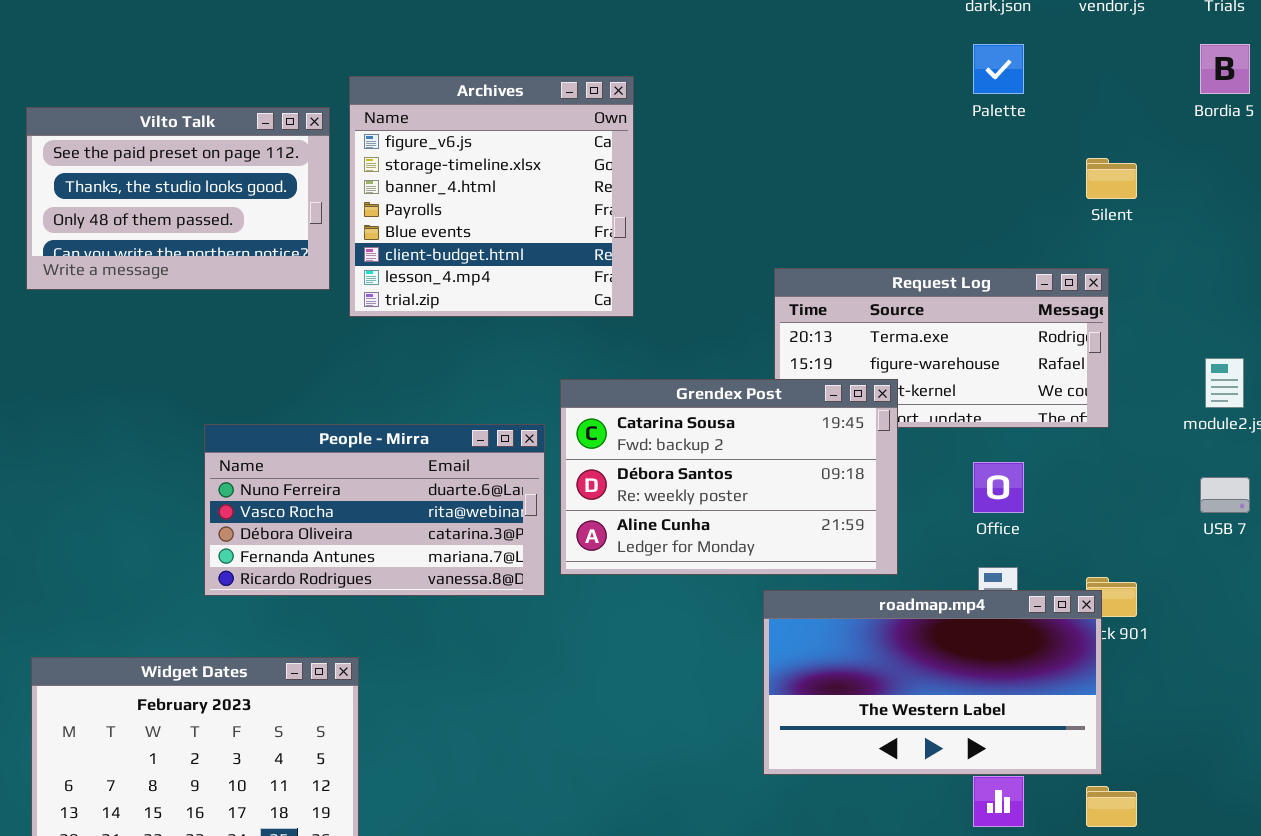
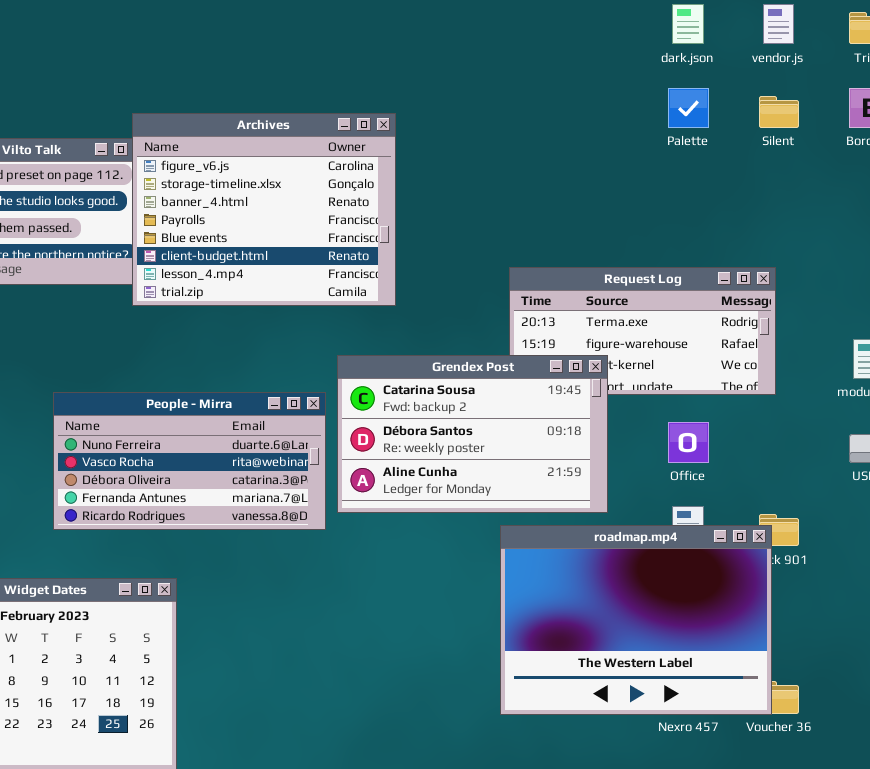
Archives: [349,76,634,317] -> [132,113,396,306], resized
Silent: [1086,158,1137,199] -> [759,96,799,128], moved
roadmap.mp4: [763,590,1102,775] -> [500,525,772,715], resized

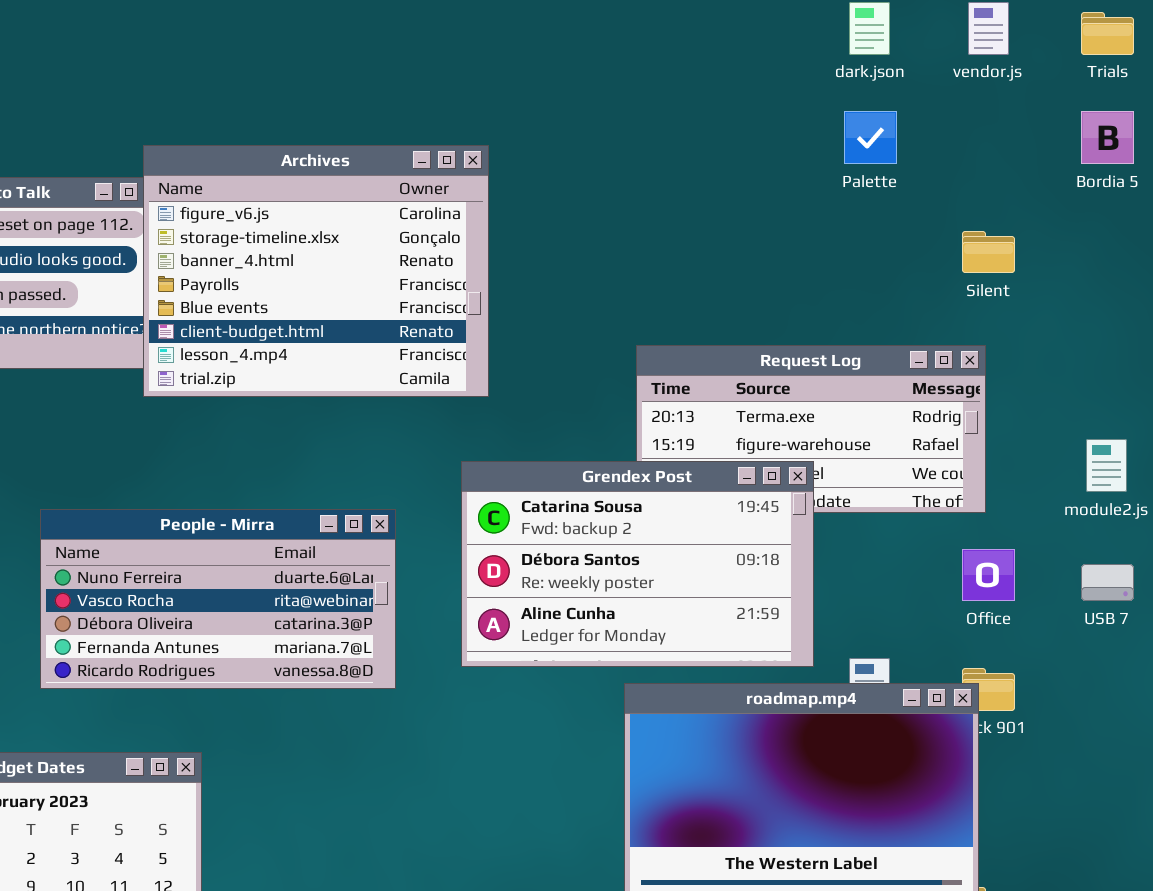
Silent: [759,96,799,128] -> [962,231,1015,273], moved
Grendex Post: [337,355,608,513] -> [461,461,814,667], moved
Office: [668,422,709,463] -> [962,549,1015,601], moved

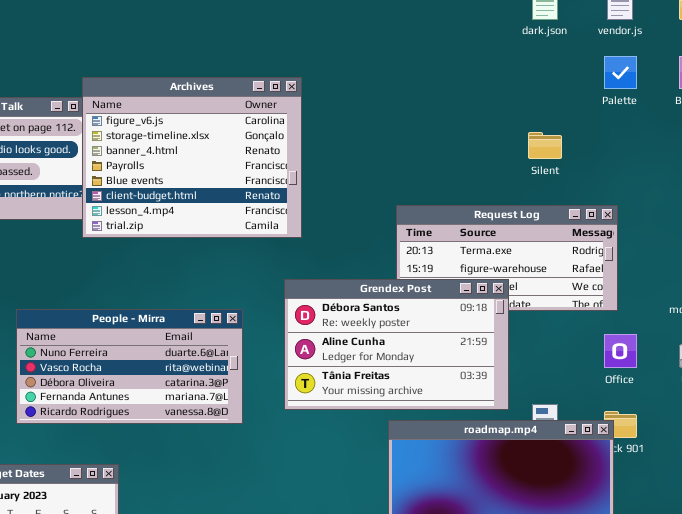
Palette: [844,111,897,164] -> [604,56,637,89], moved
Silent: [962,231,1015,273] -> [528,132,562,159], moved
Grendex Post: [461,461,814,667] -> [284,279,509,410], scrolled down 1 row

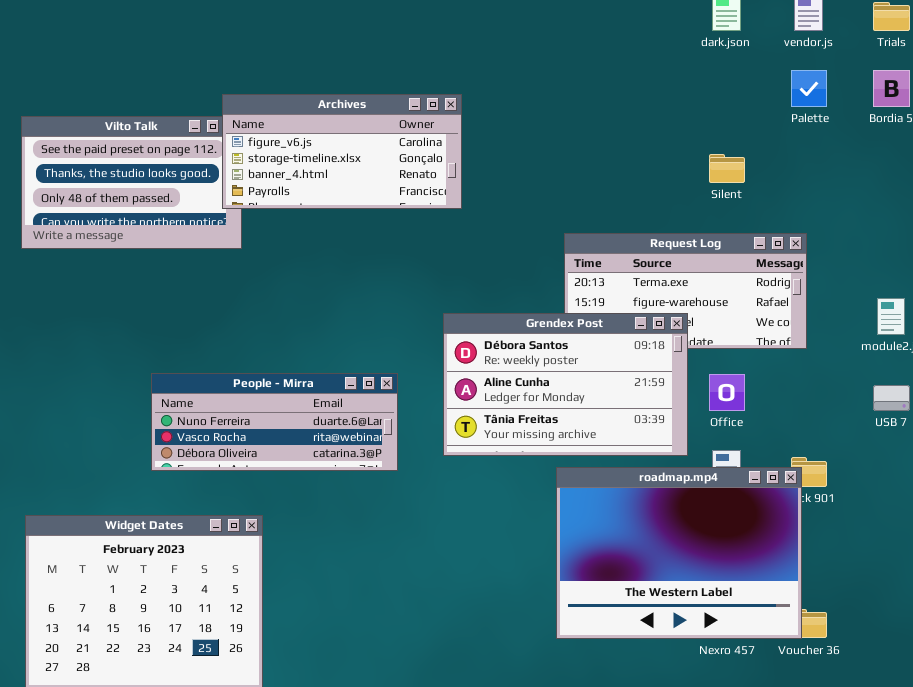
Archives: [82,77,302,238] -> [222,94,462,209], resized
People - Mirra: [16,309,243,424] -> [151,373,398,471], resized
Office: [604,334,637,368] -> [709,374,745,411], moved

